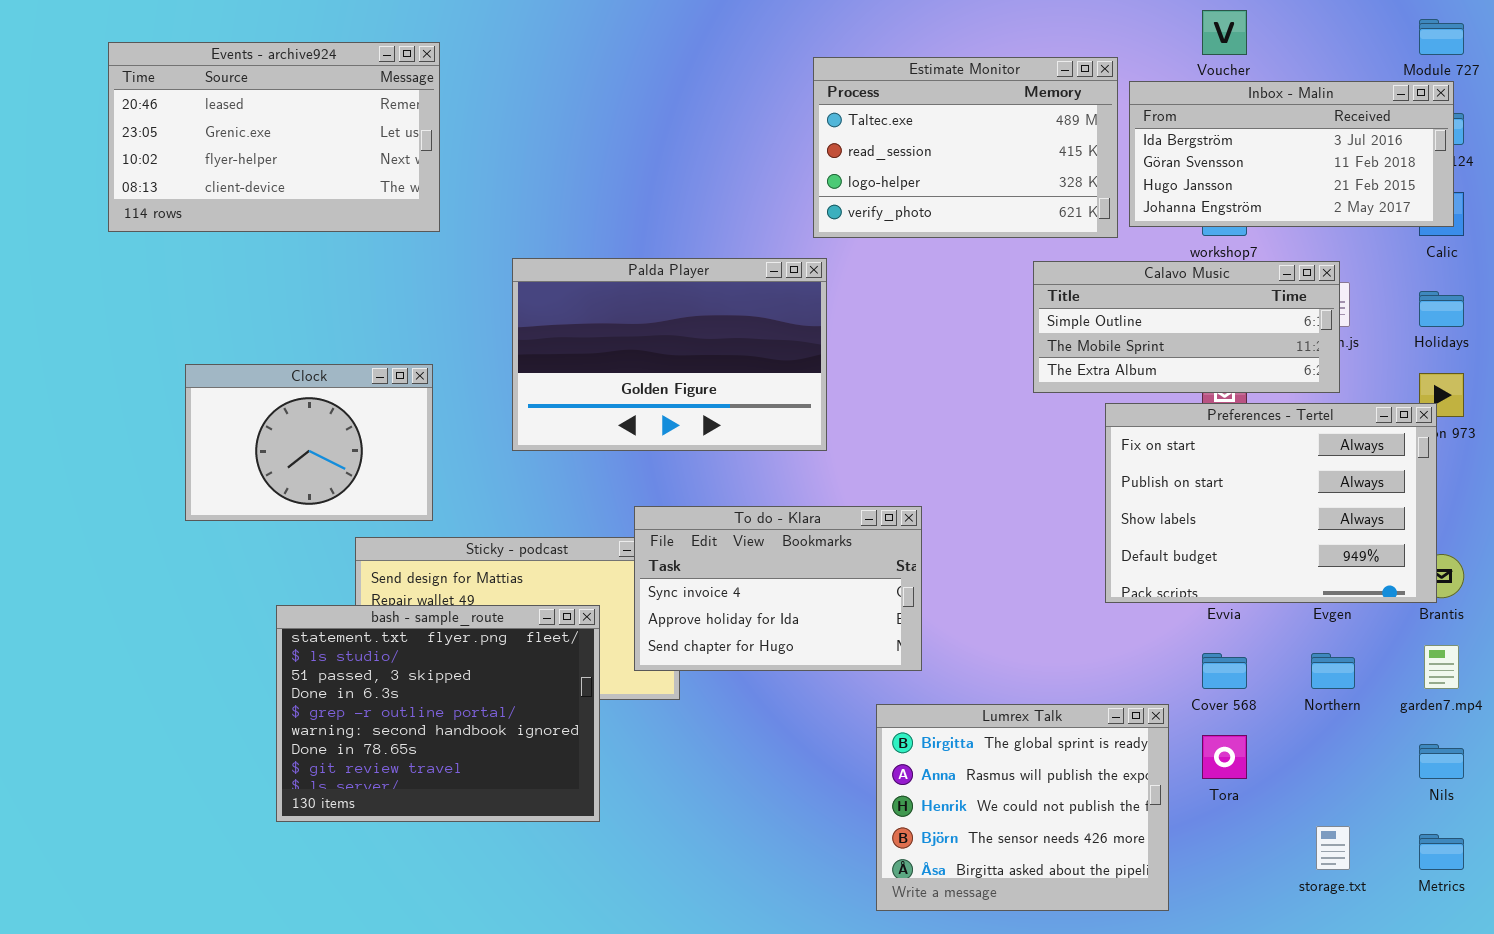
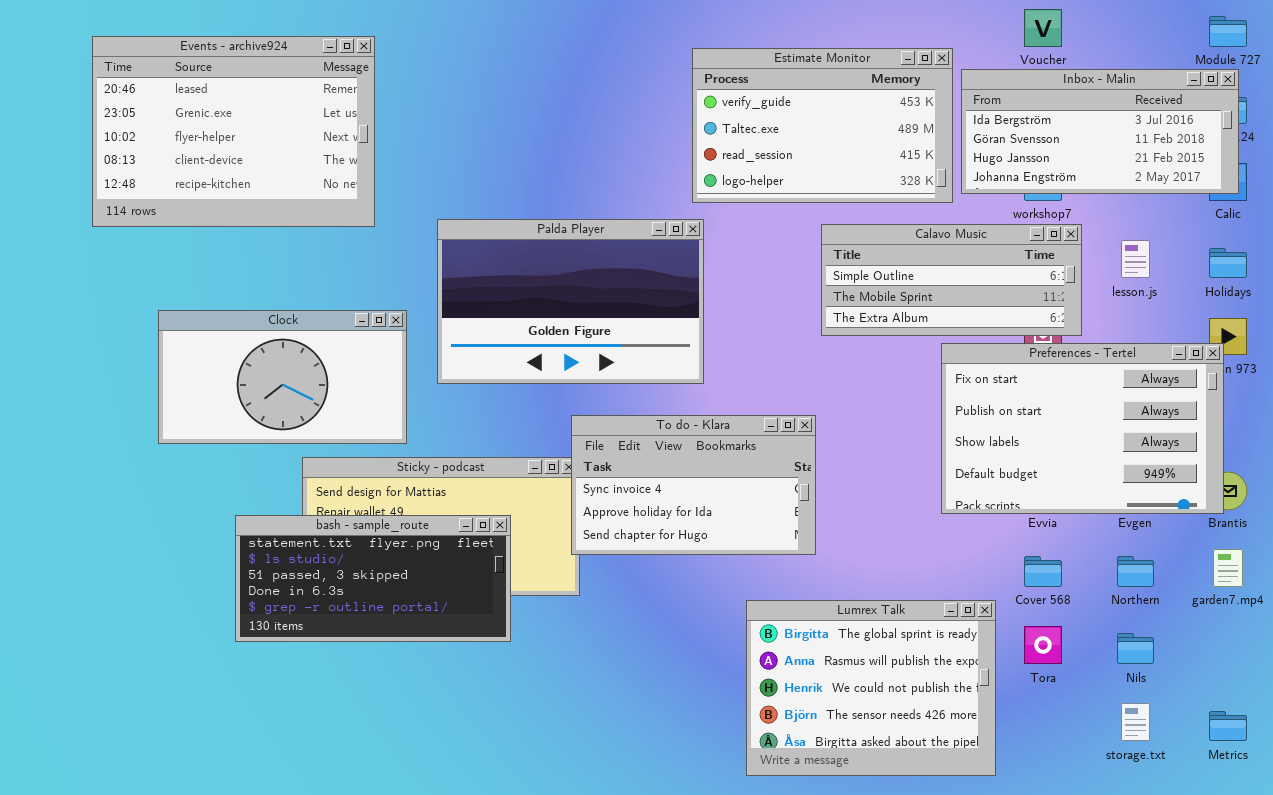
Events - archive924: [108,42,440,232] -> [92,36,375,227], resized
Estimate Monitor: [813,57,1118,238] -> [692,48,953,203], scrolled up 1 row
Calavo Music: [1033,261,1340,393] -> [821,224,1082,336], moved
Clock: [185,364,433,521] -> [158,310,407,444], resized
To do - Klara: [634,506,922,671] -> [571,415,816,555], moved
bash - sample_route: [276,605,600,822] -> [235,515,511,642], resized
Nils: [1419,744,1464,779] -> [1117,633,1154,664], moved

